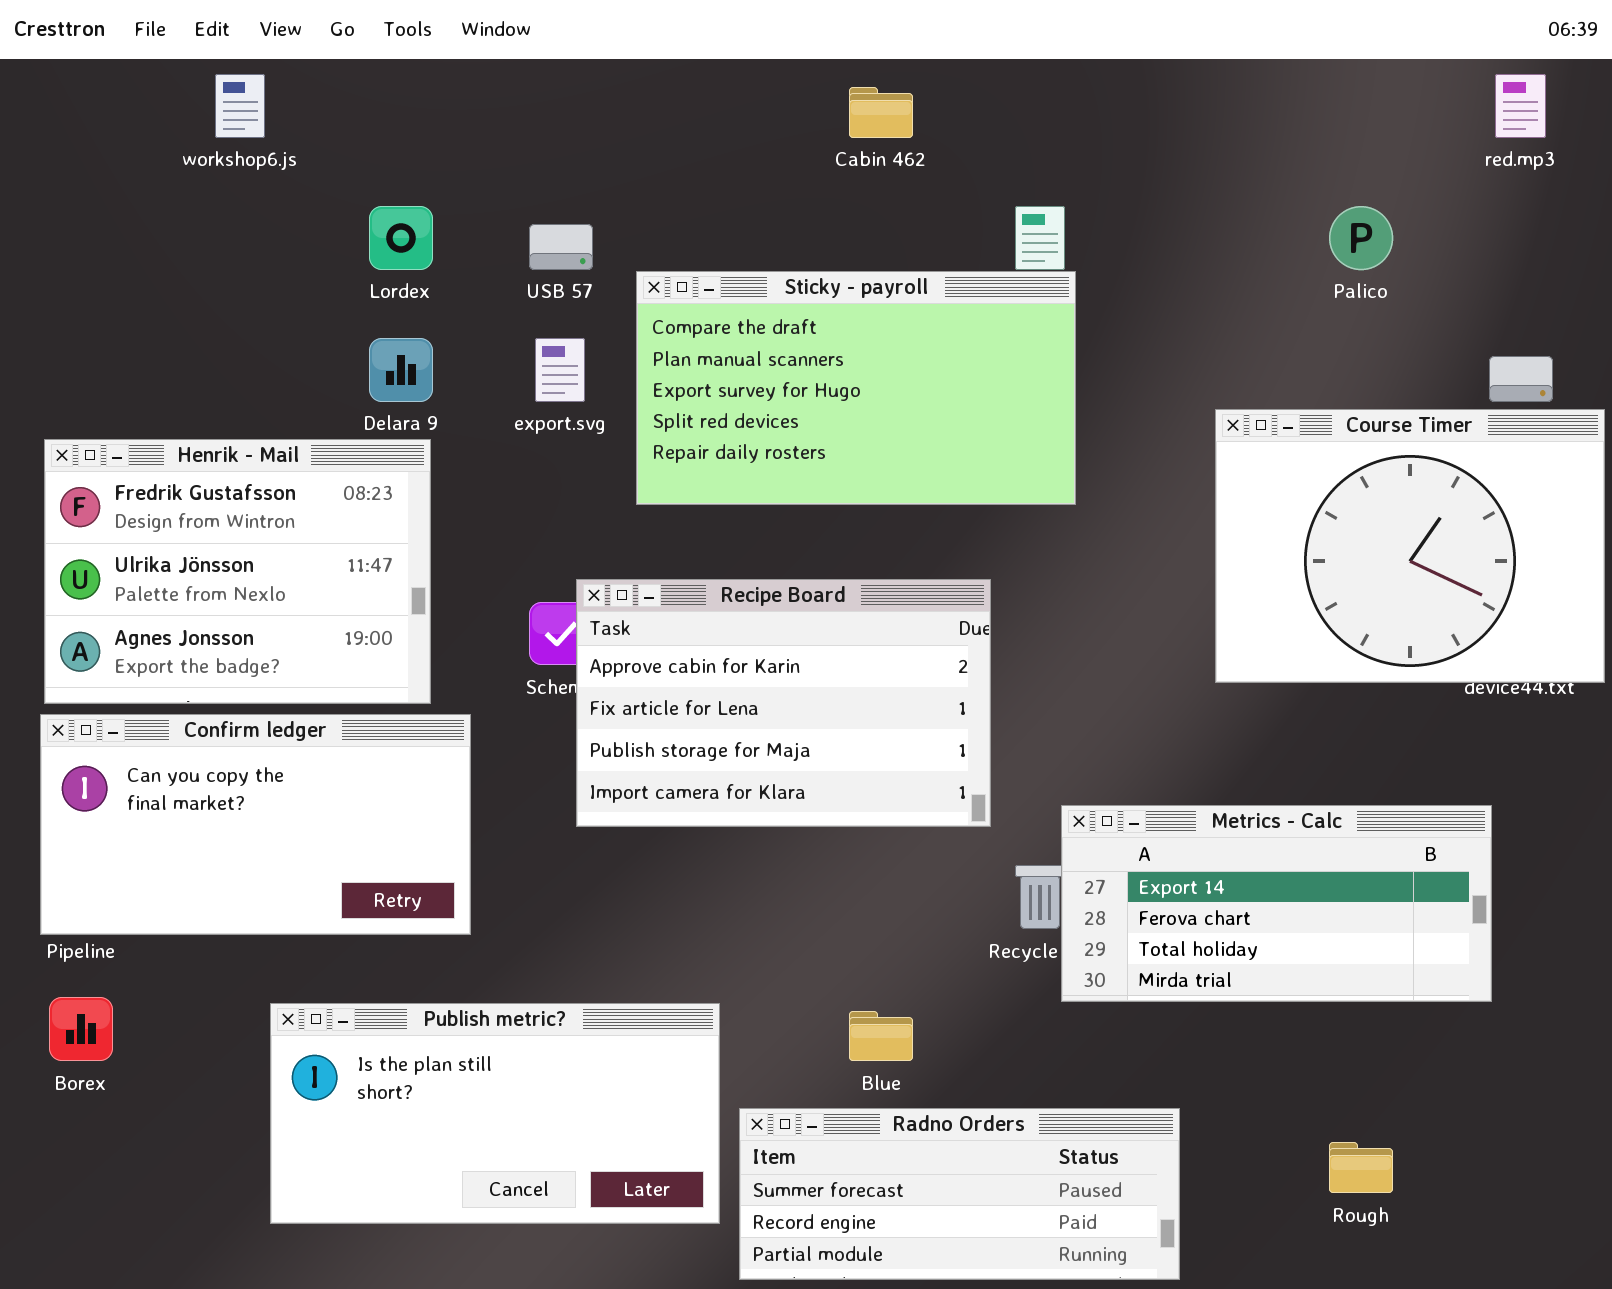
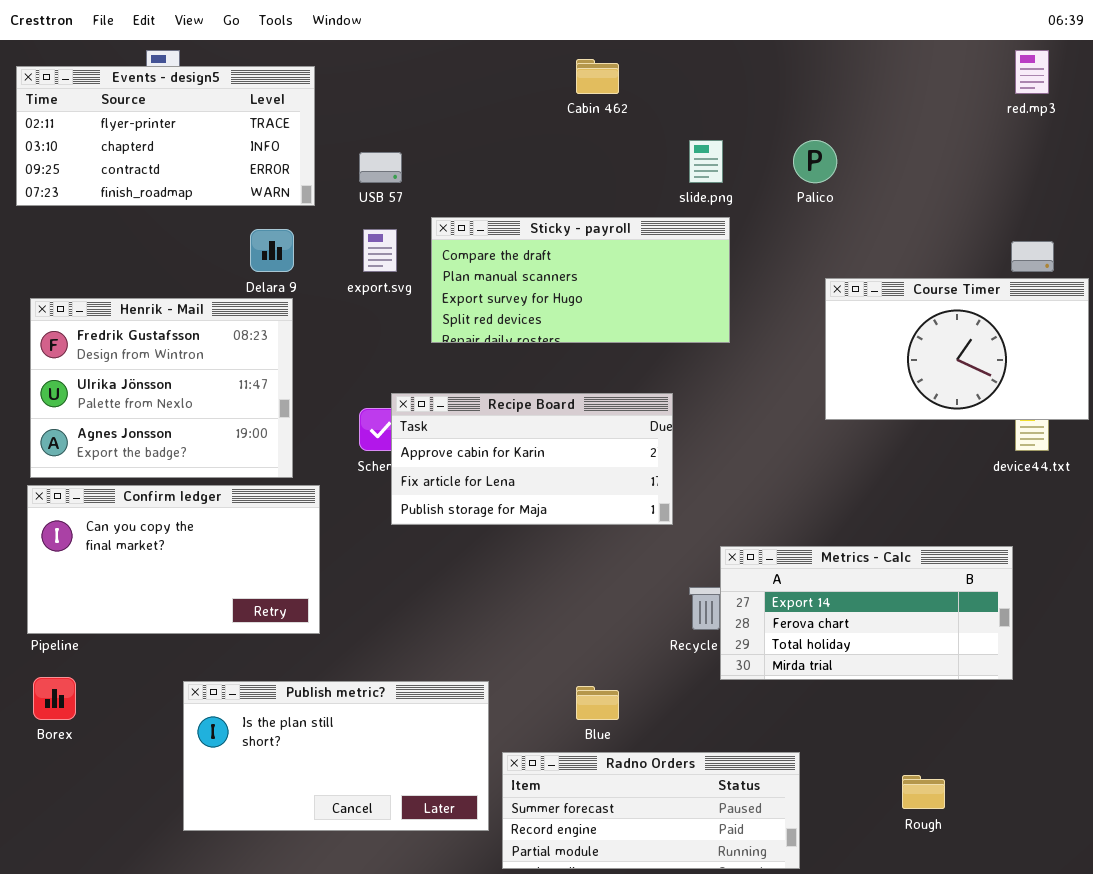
Events - design5: none -> [16,66,315,206], opened
Palico: [1329,206,1393,270] -> [793,140,837,183], moved
Sticky - payroll: [636,271,1076,505] -> [431,217,730,343], resized
Course Timer: [1215,409,1605,683] -> [825,278,1089,420], resized
Recipe Board: [576,579,991,827] -> [391,393,673,525], resized

